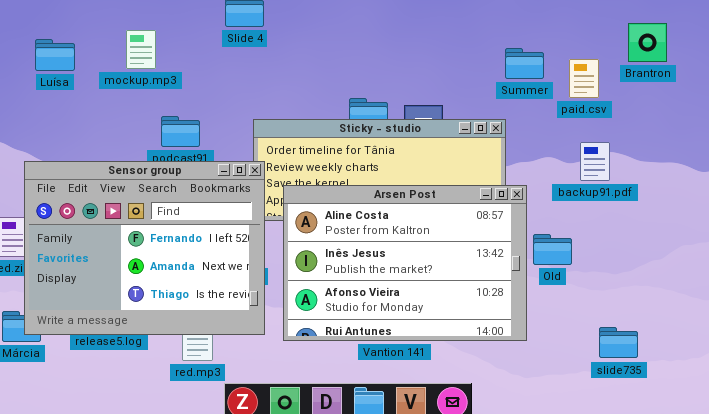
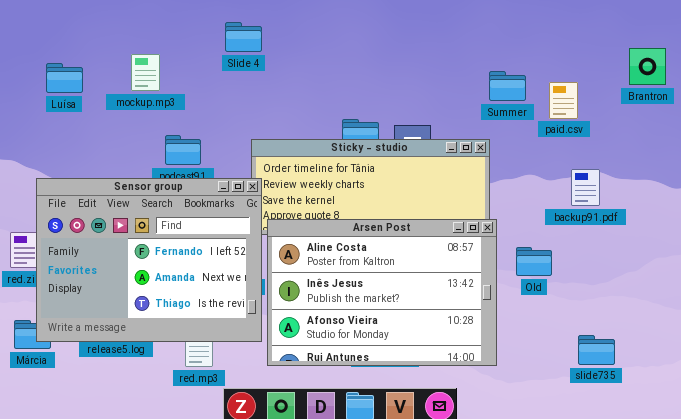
Brantron: [628,23,667,62] -> [629,48,666,85], moved
backup91.pdf: [580,142,610,181] -> [571,169,600,206], moved
Arsen Post: [283,185,527,341] -> [267,219,497,366], moved

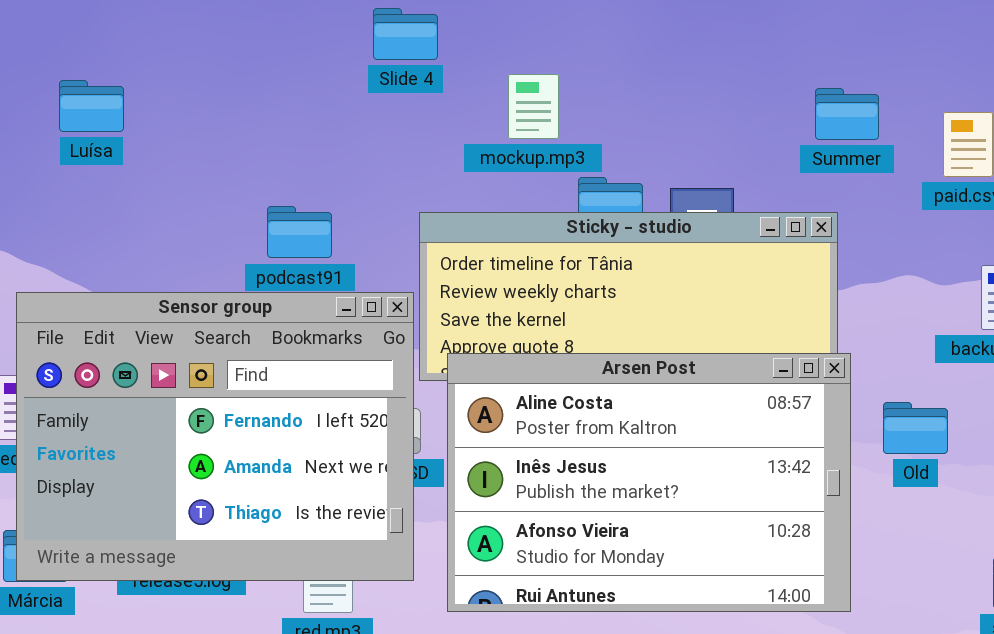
mockup.mp3: [131,54,160,91] -> [508,74,559,139], moved
Summer: [489,71,526,101] -> [815,88,879,140], moved
Sensor group: [36,178,262,342] -> [16,292,414,581], moved

